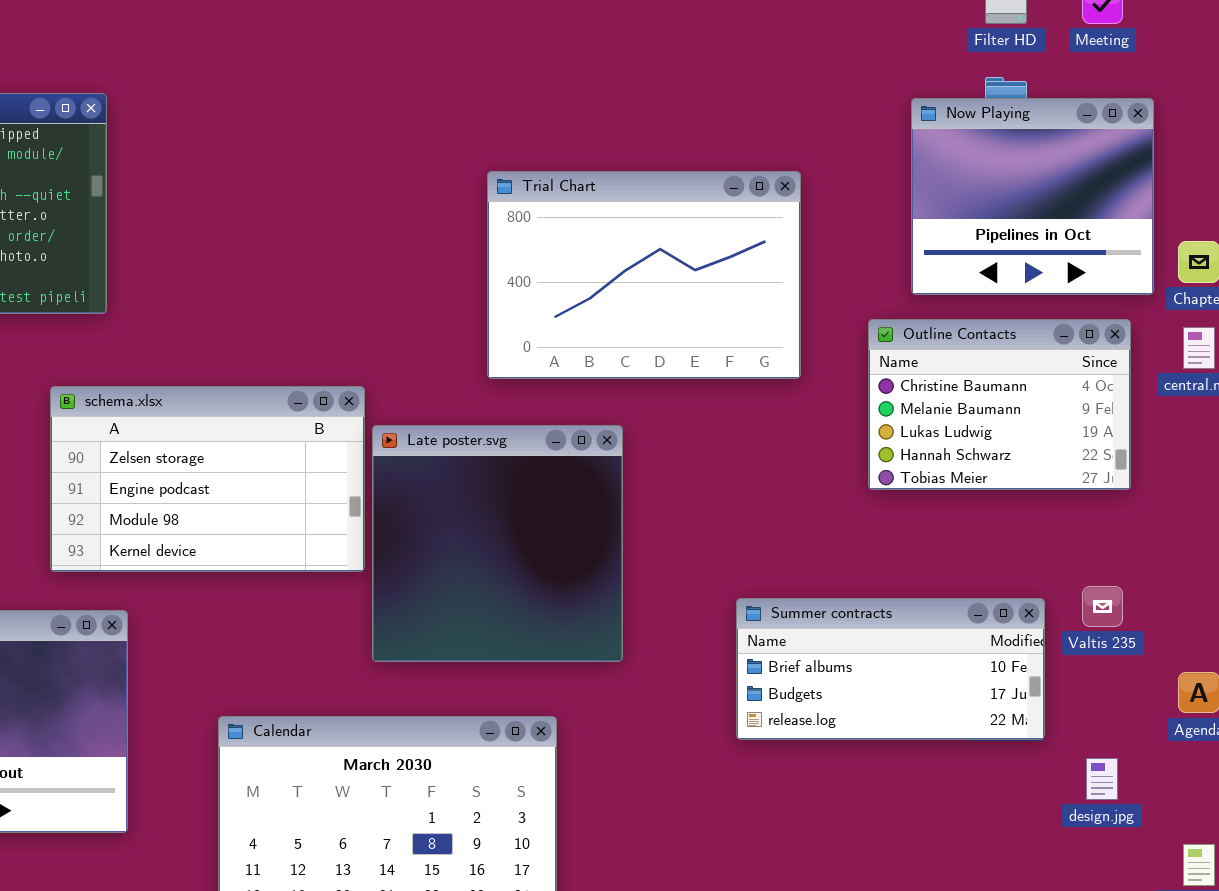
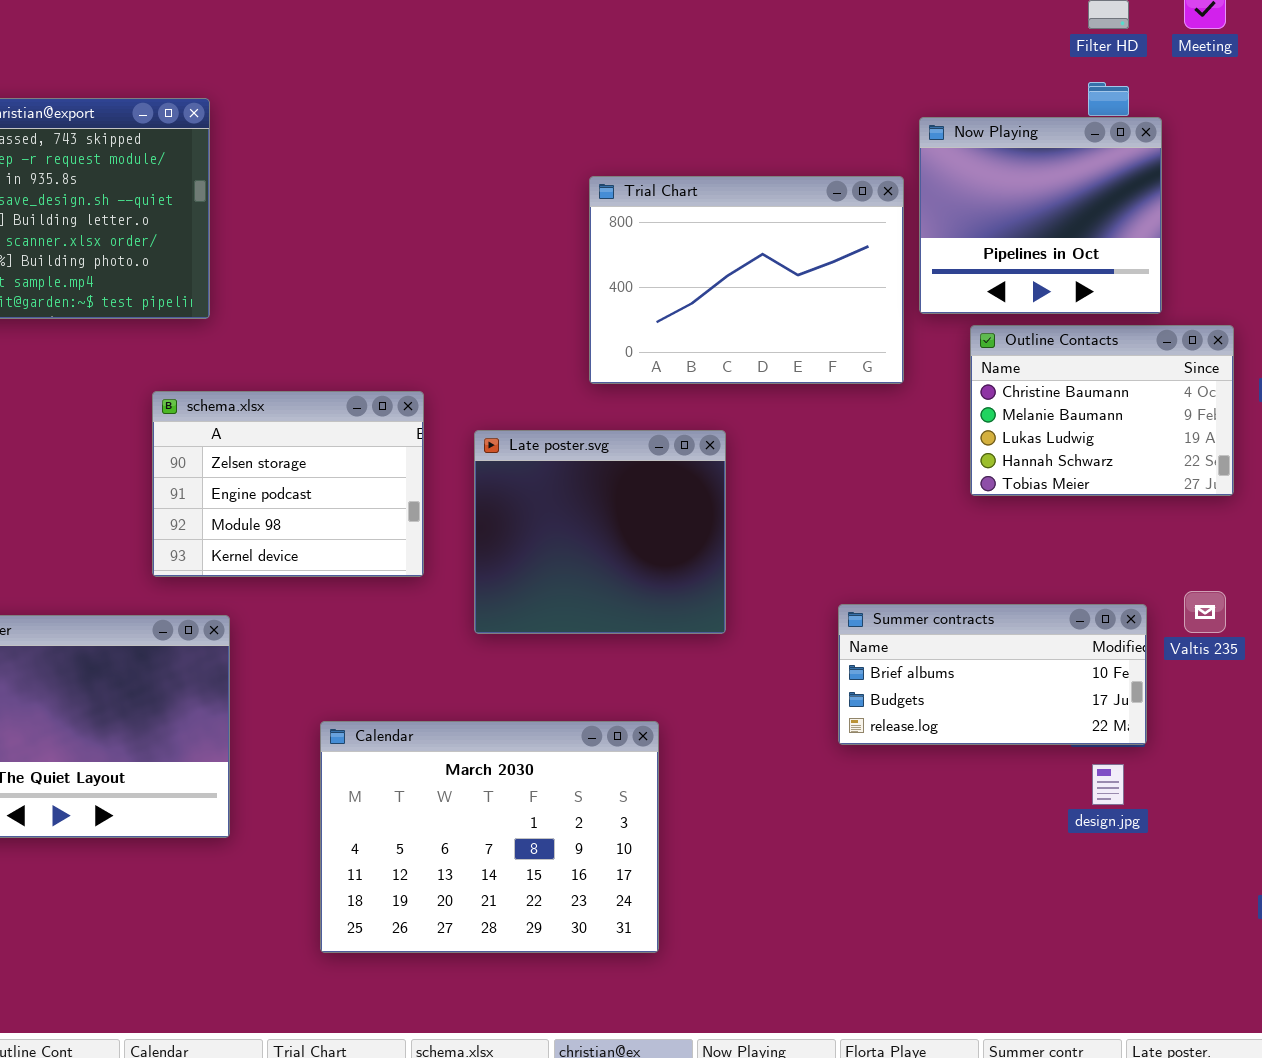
Now Playing: [911,98,1154,295] -> [919,117,1162,314], moved
schema.xlsx: [50,386,365,572] -> [152,391,424,577], resized
Late poster.svg: [372,425,623,662] -> [474,430,726,634], resized
design.jpg: [1086,758,1118,800] -> [1092,764,1124,805], moved

